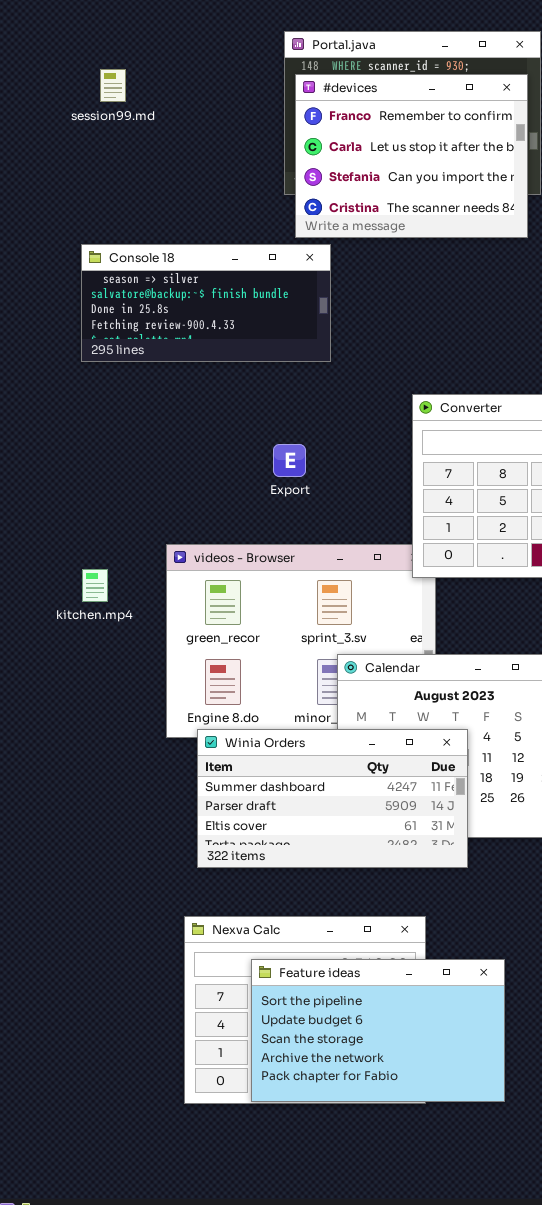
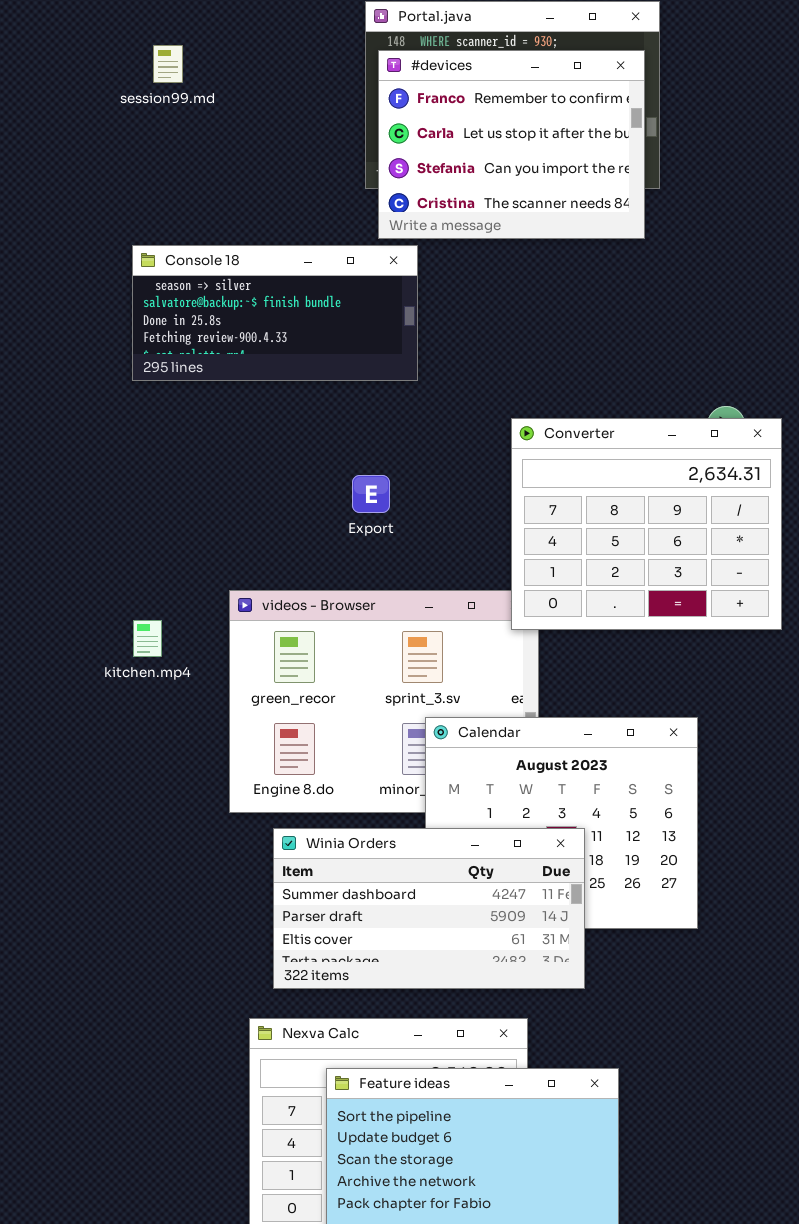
Winia Orders: [197,729,468,868] -> [273,828,585,989], moved

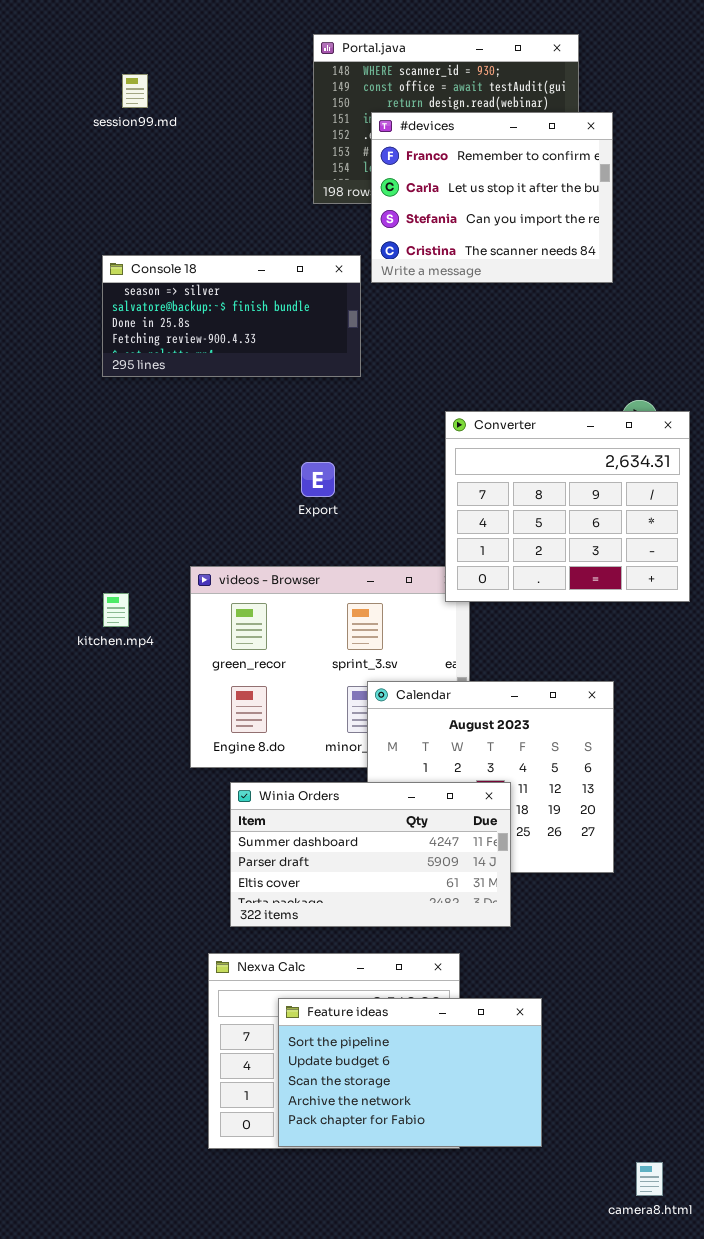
#devices: [378,50,645,239] -> [371,112,613,283], moved

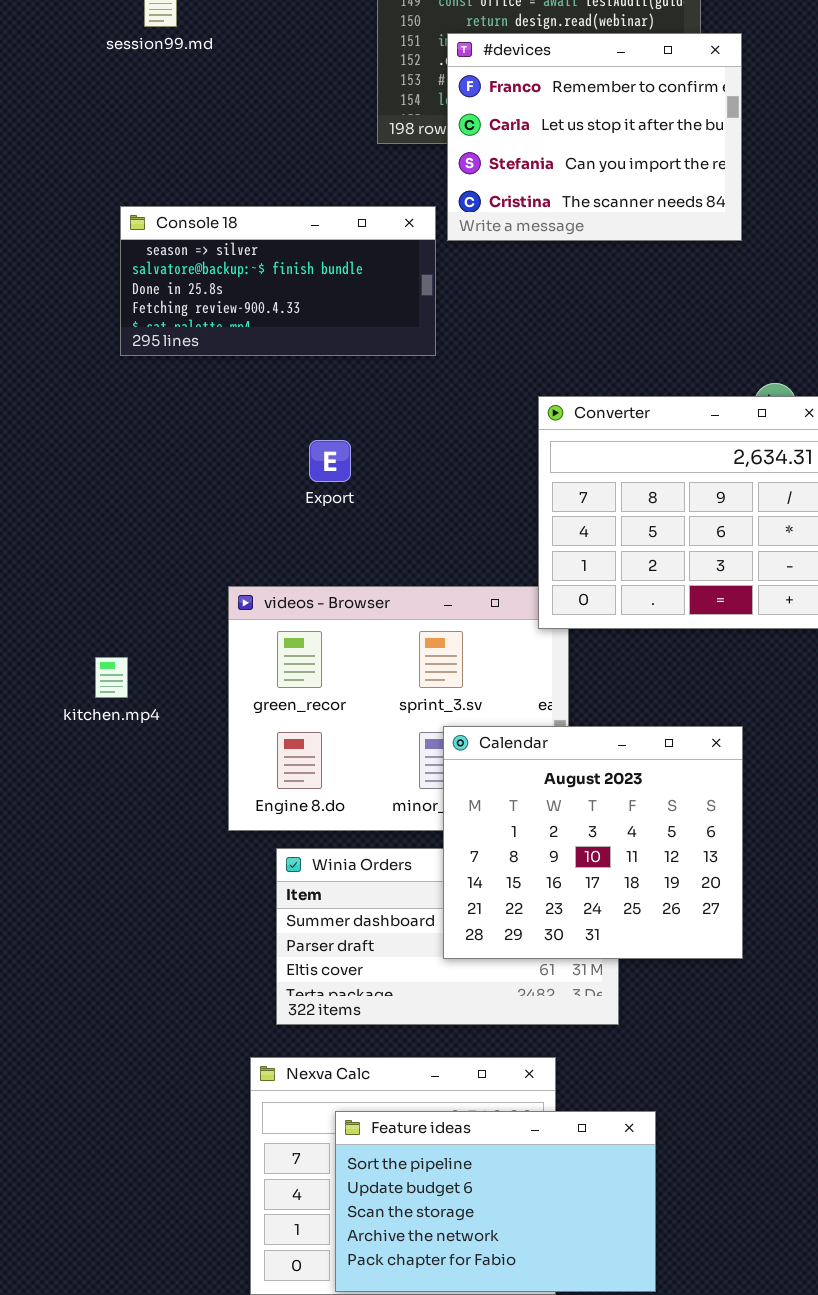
Export: [301,462,335,497] -> [309,440,351,482], moved
kitchen.mp4: [103,593,129,627] -> [95,657,128,698], moved
Calendar: [367,681,614,873] -> [443,726,743,959], raised

